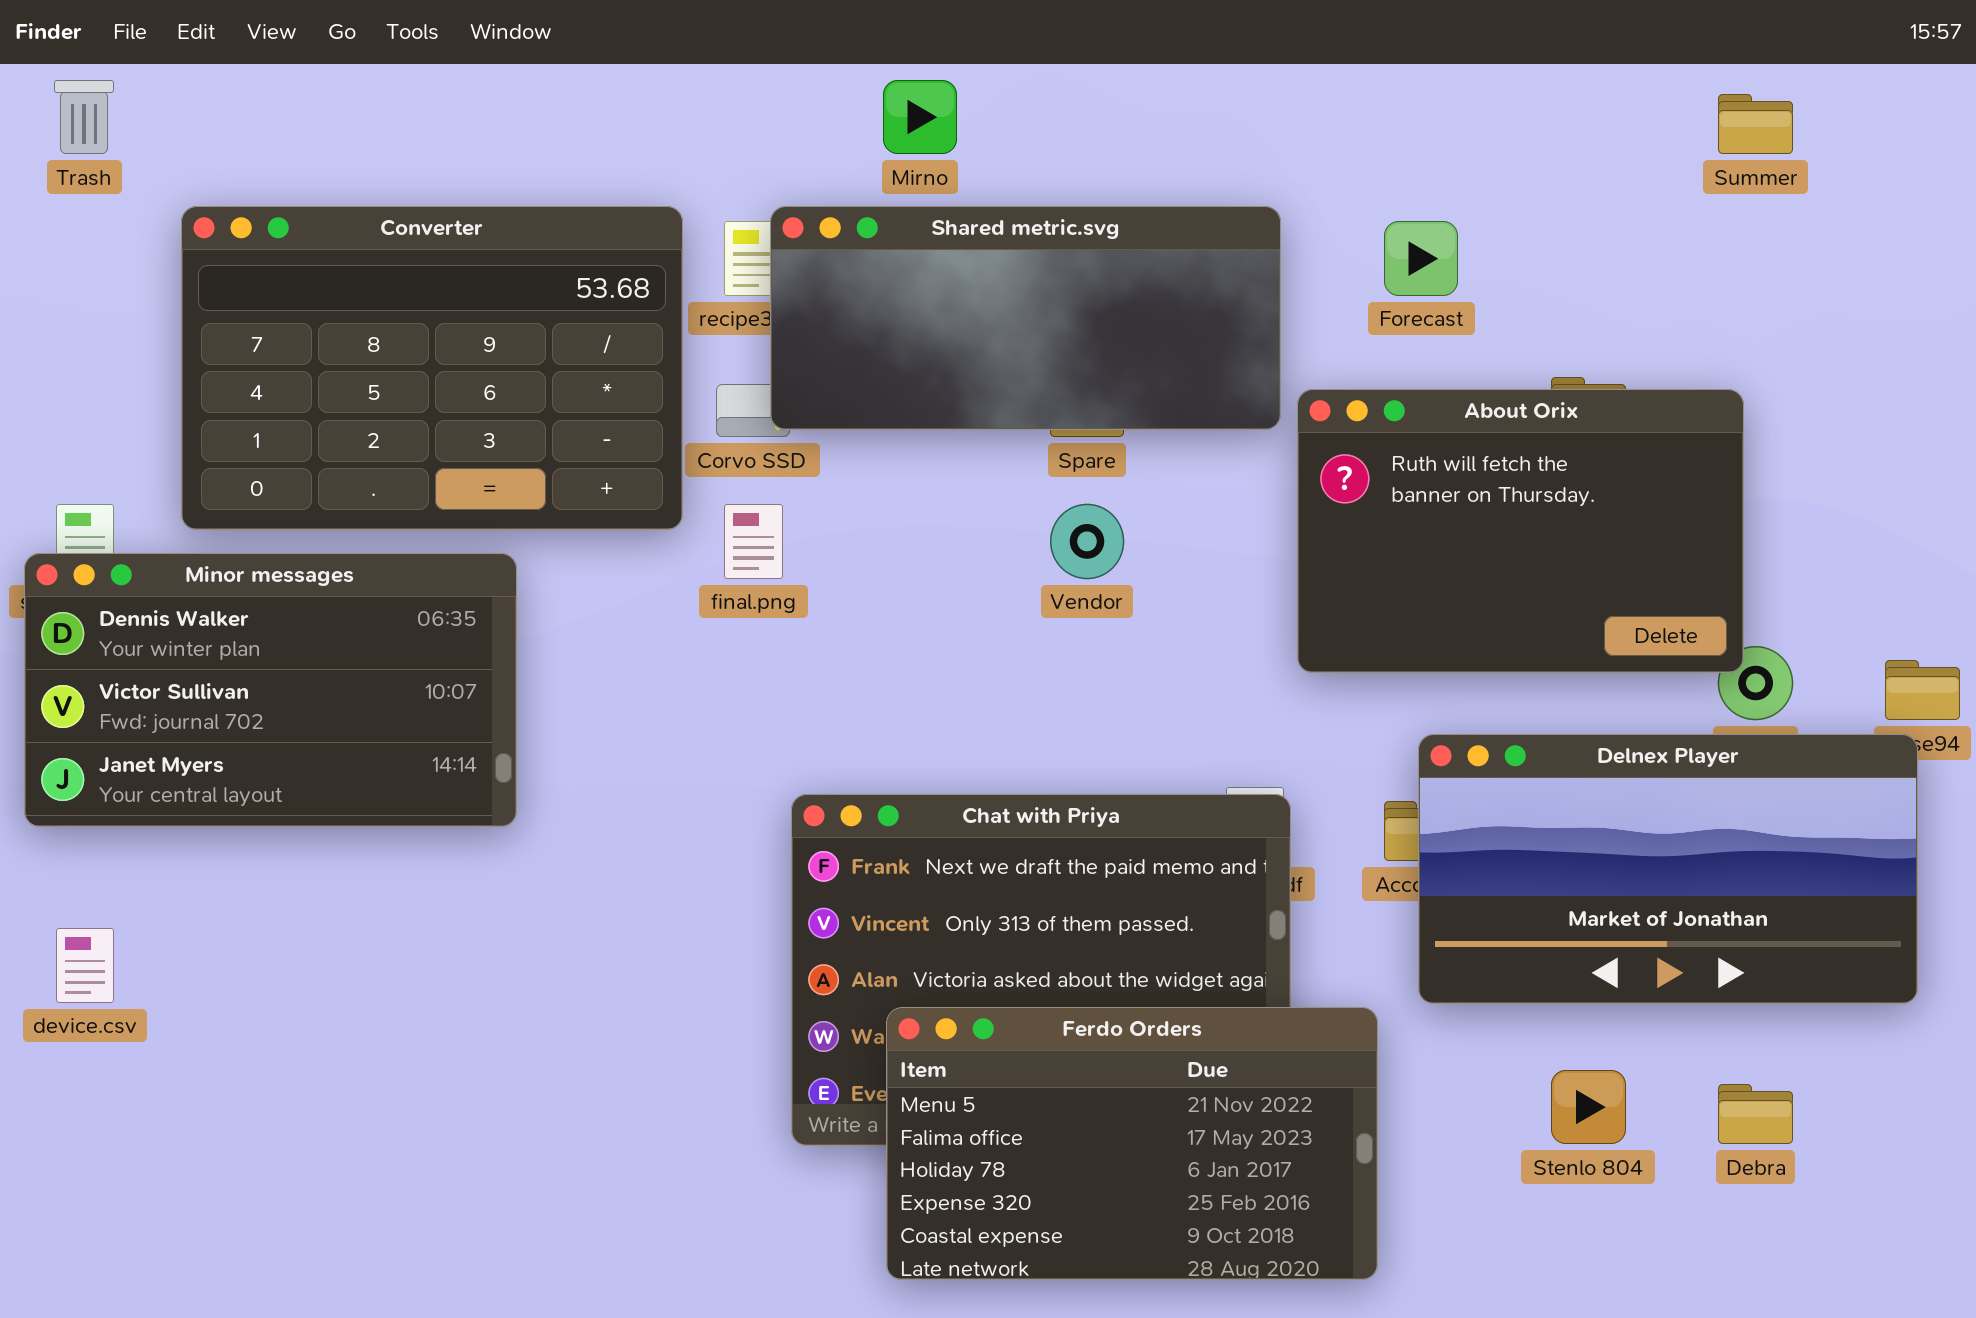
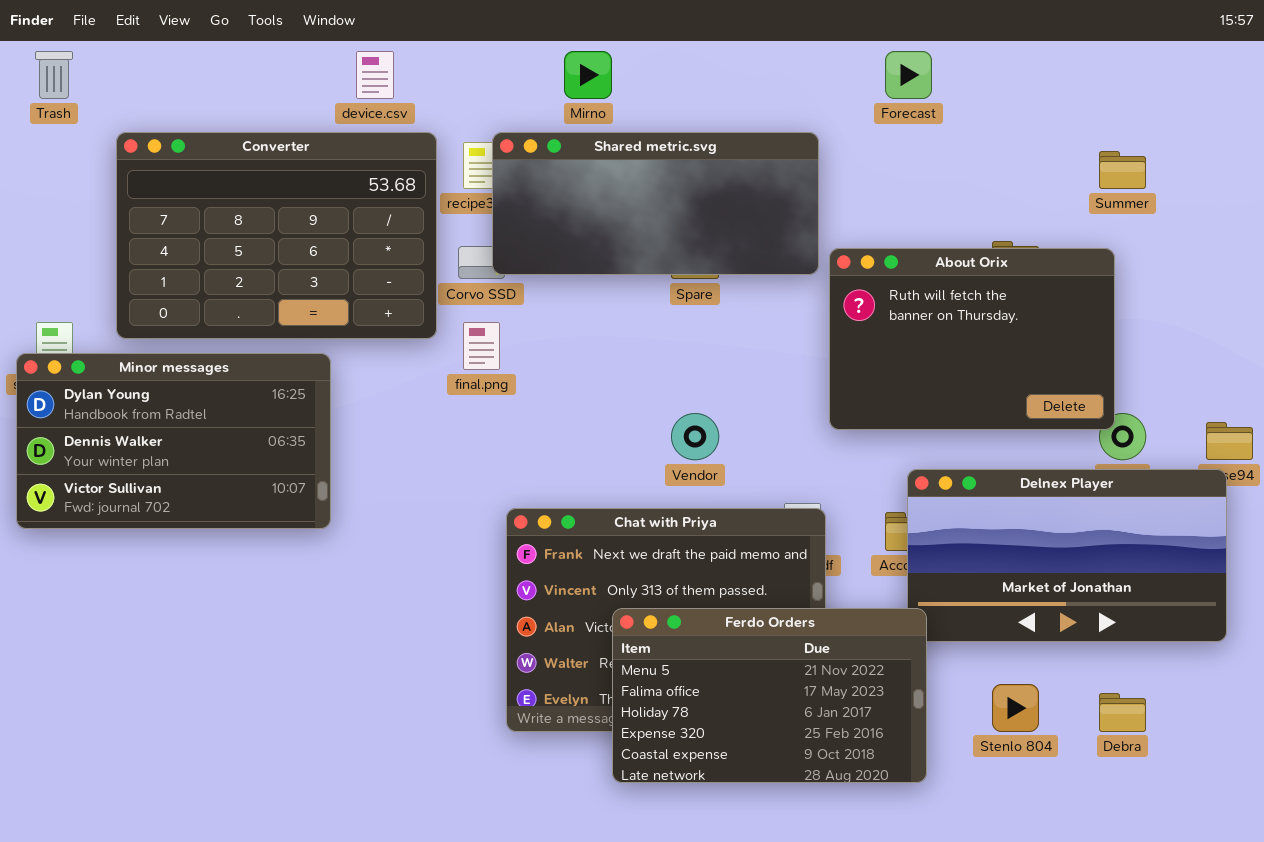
Summer: [1718,94,1793,154] -> [1099,151,1146,189], moved
Forecast: [1384,221,1458,296] -> [885,51,932,99], moved
Vendor: [1050,504,1124,579] -> [671,413,719,460], moved
Minor messages: [24,553,517,827] -> [16,353,331,529], scrolled up 1 row
device.csv: [56,928,114,1003] -> [356,51,394,99], moved
Ferdo Orders: [886,1007,1378,1280] -> [612,608,927,783], moved

